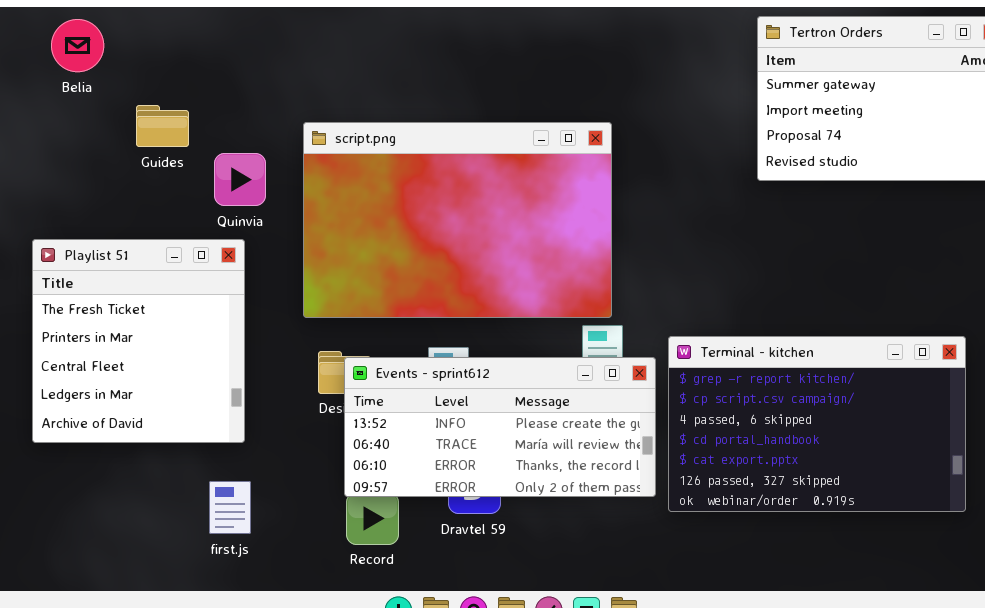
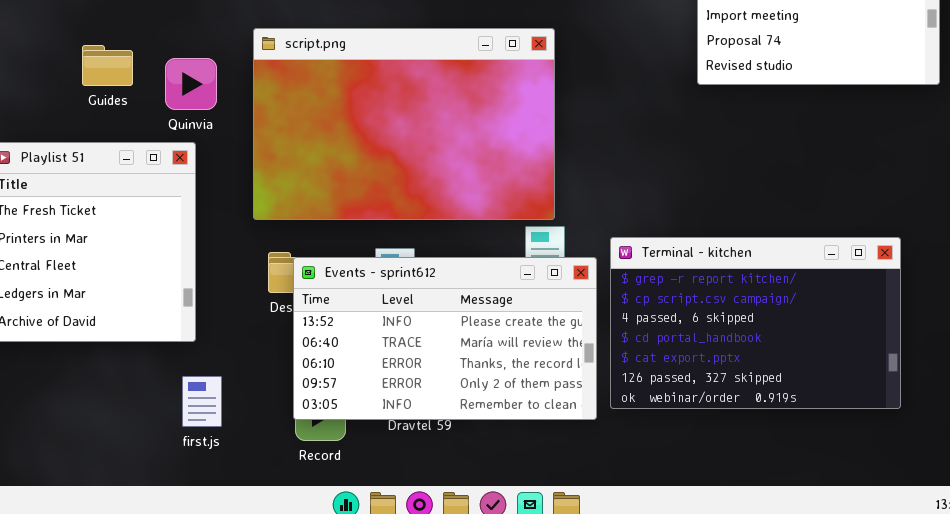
Guides: [136,105,189,147] -> [82,45,133,86], moved
Events - sprint612: [344,357,656,497] -> [293,257,597,420], resized
first.js: [209,481,251,534] -> [182,376,222,427], moved

